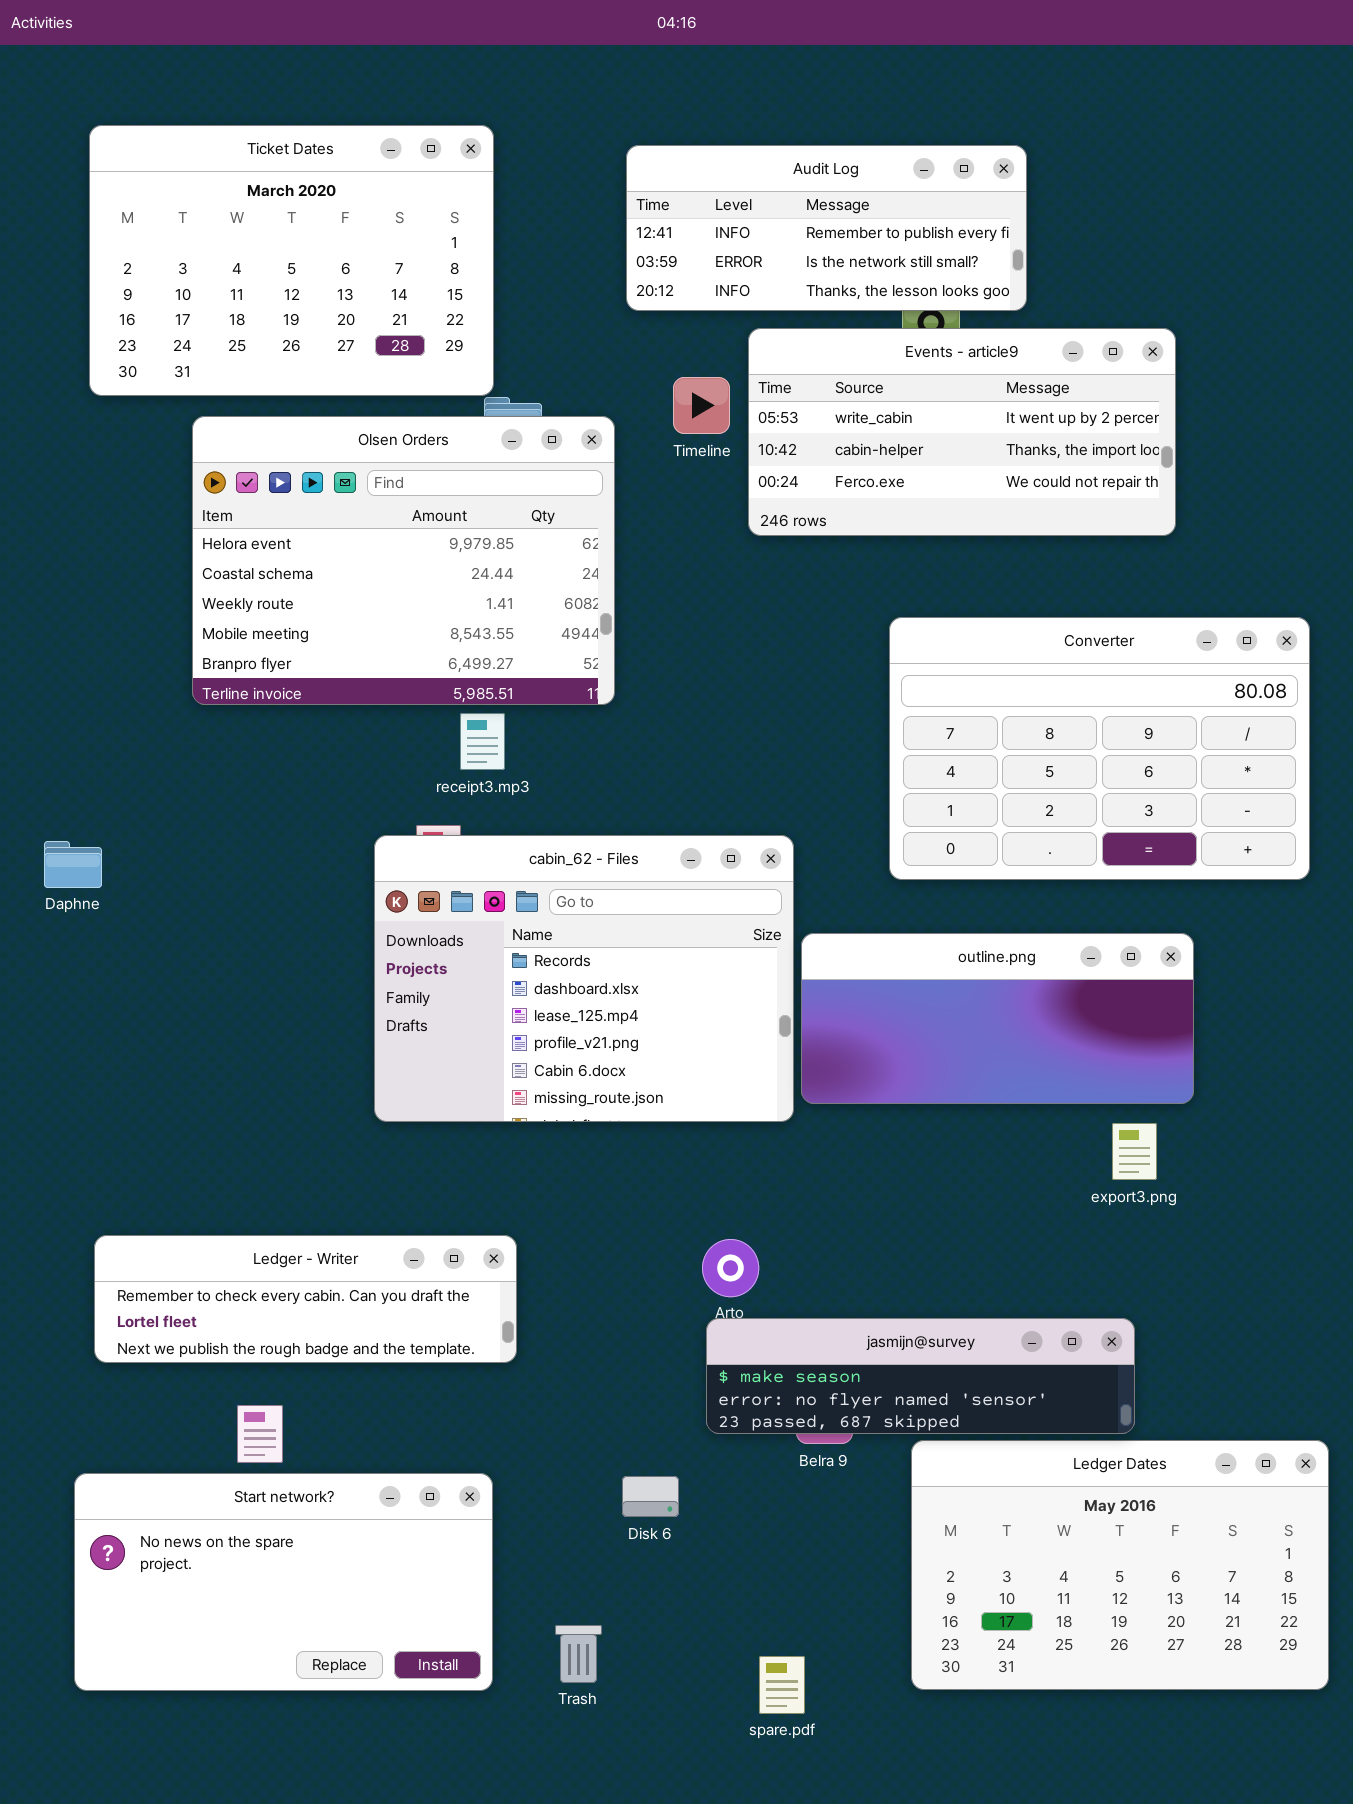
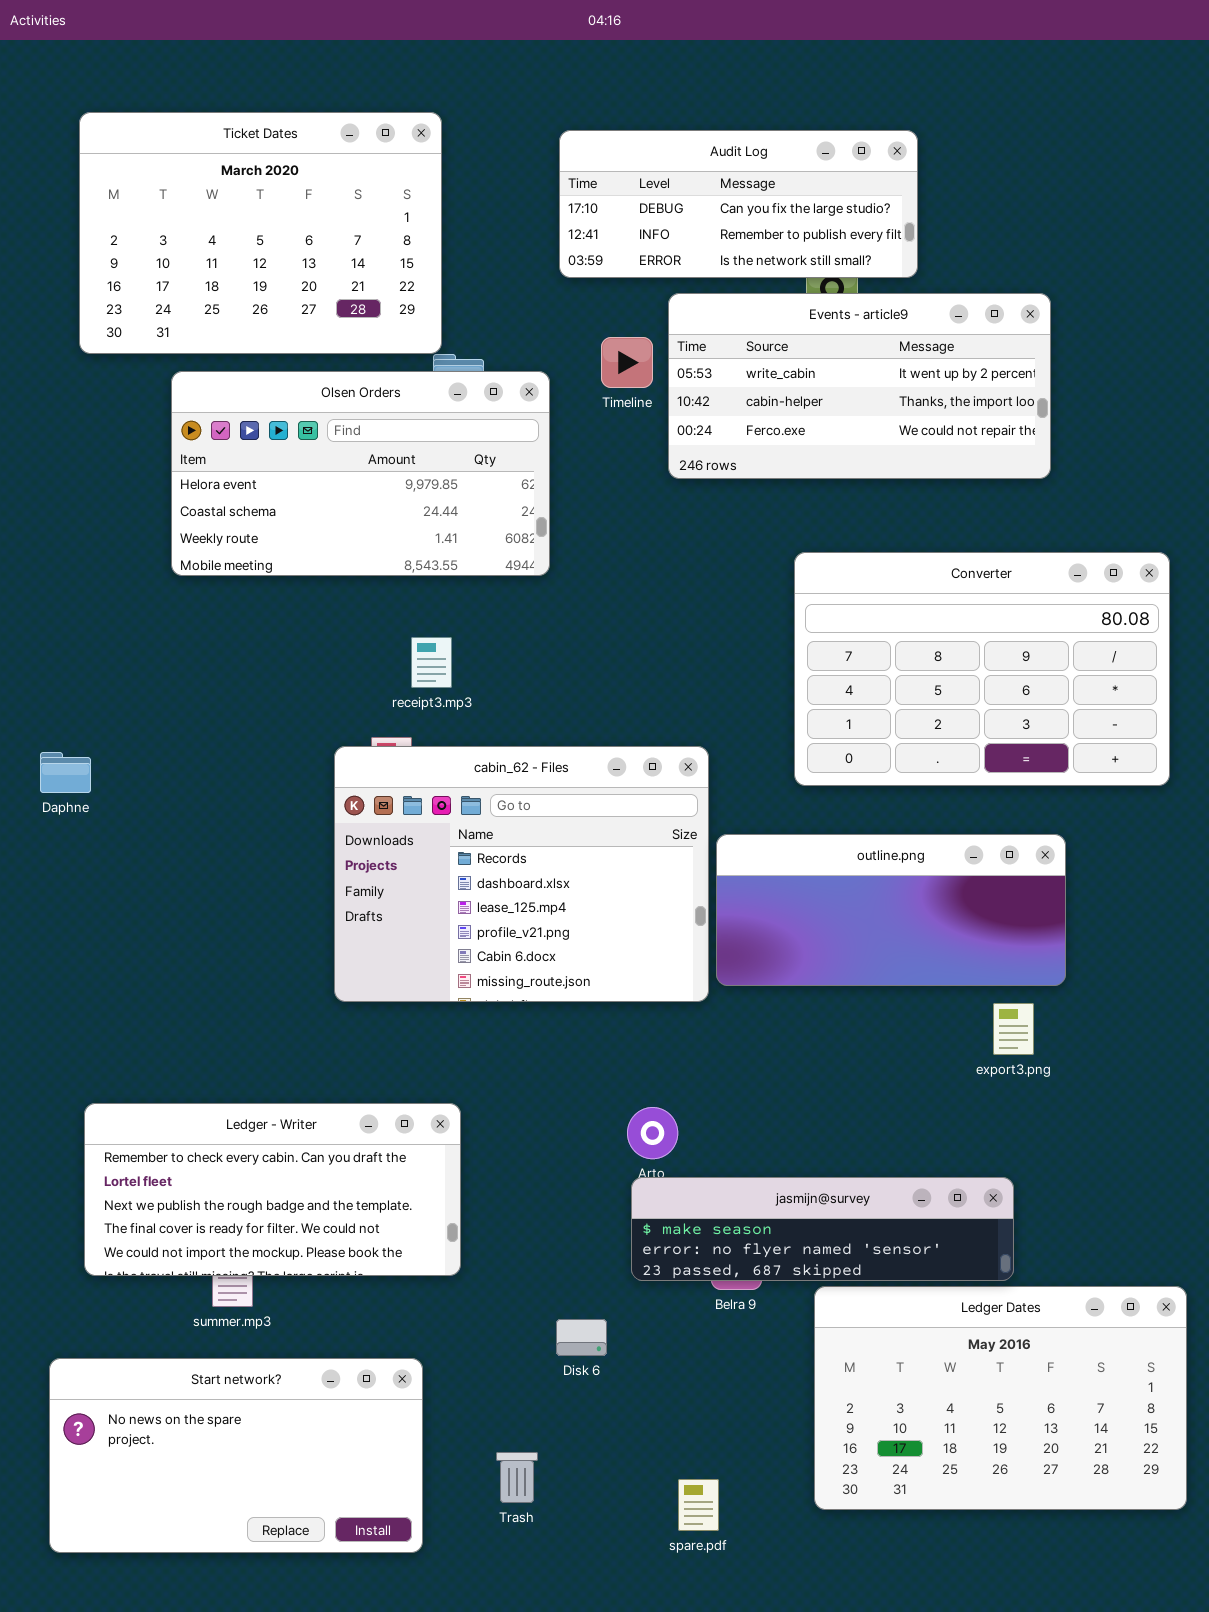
Audit Log: [626,145,1027,311] -> [559,130,918,278], scrolled up 1 row
Olsen Orders: [192,416,615,705] -> [171,371,550,576], resized
Ledger - Writer: [94,1235,517,1363] -> [84,1103,461,1276], resized
Start network?: [74,1473,493,1691] -> [49,1358,423,1553], moved

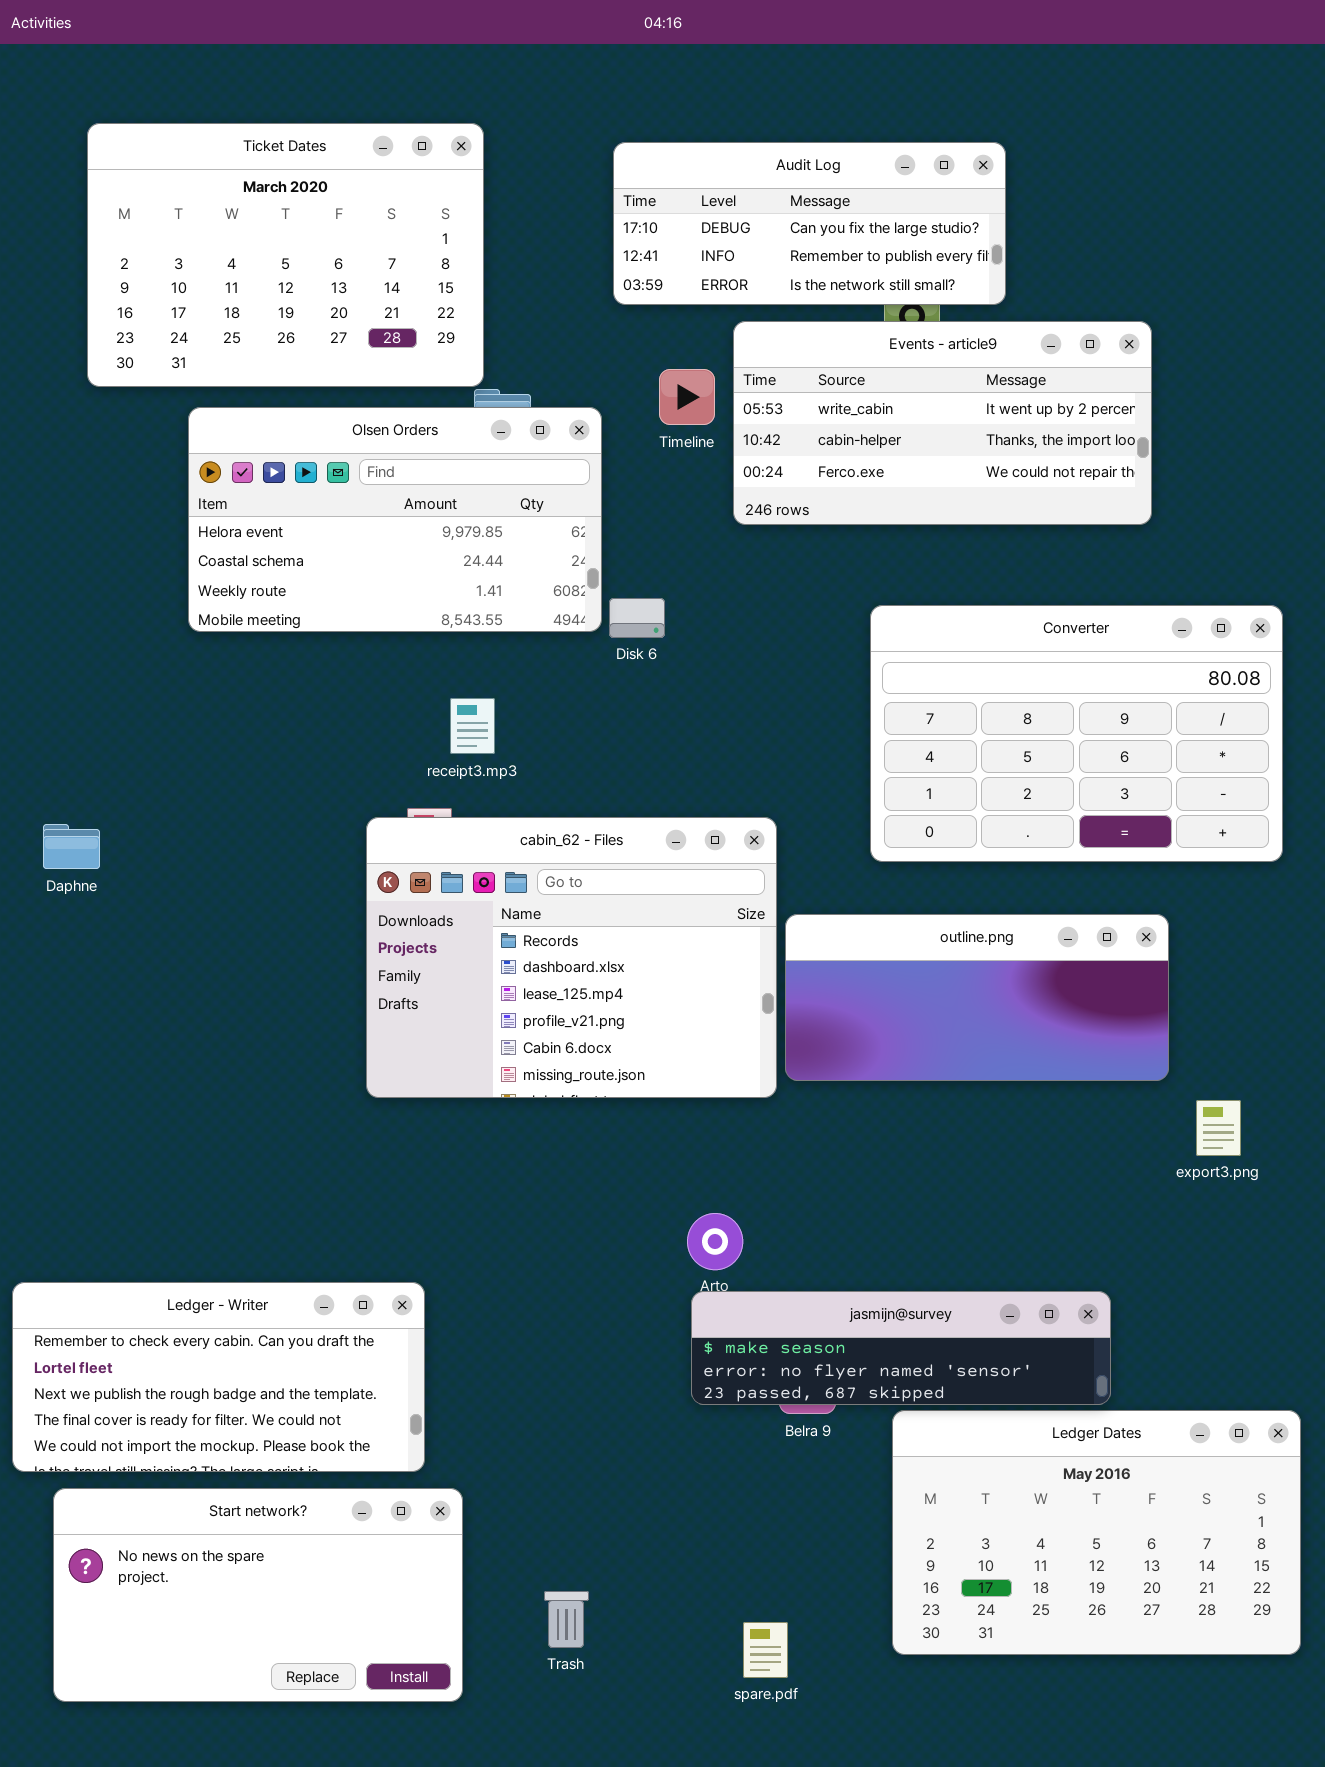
export3.png: [993,1003,1034,1055] -> [1196,1100,1241,1156], moved
Ledger - Writer: [84,1103,461,1276] -> [12,1282,425,1472], moved
Disk 6: [556,1319,607,1356] -> [609,598,665,638], moved

